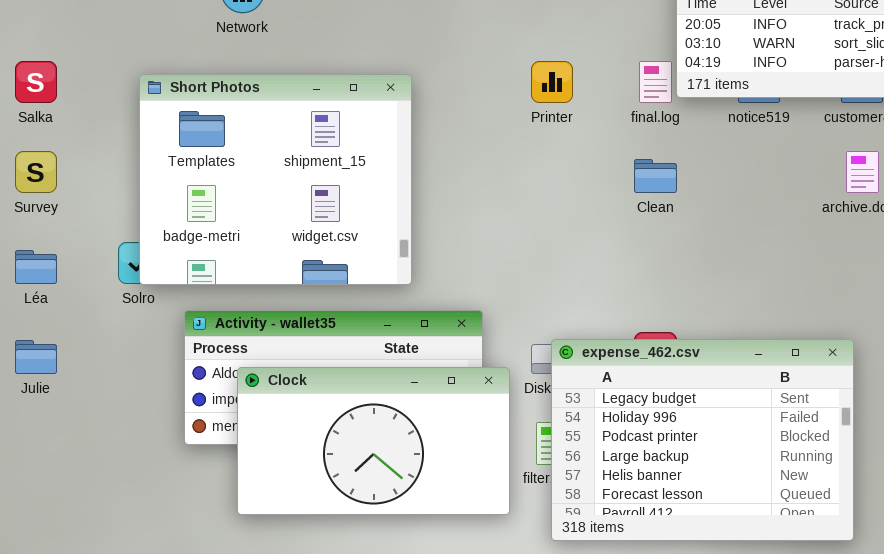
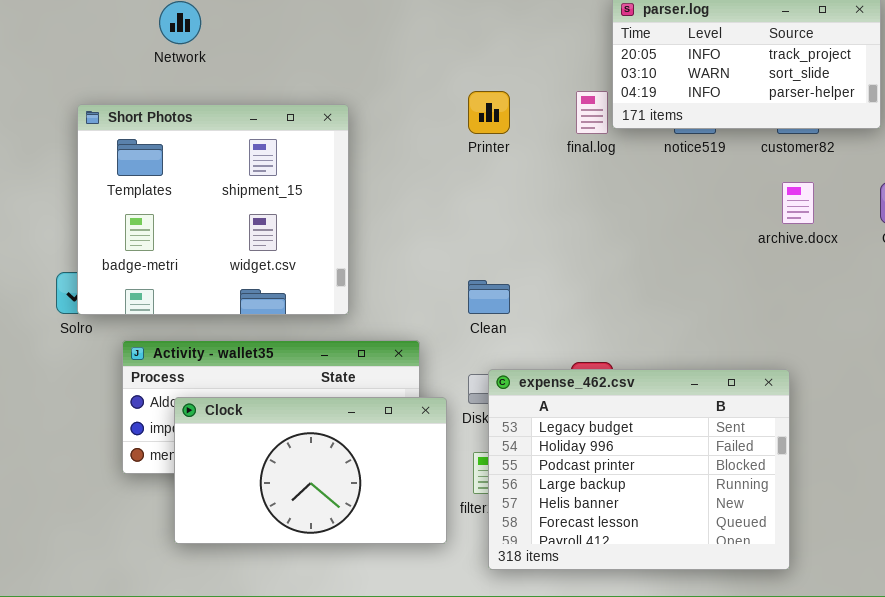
Clean: [634,159,677,193] -> [468,280,510,314], moved

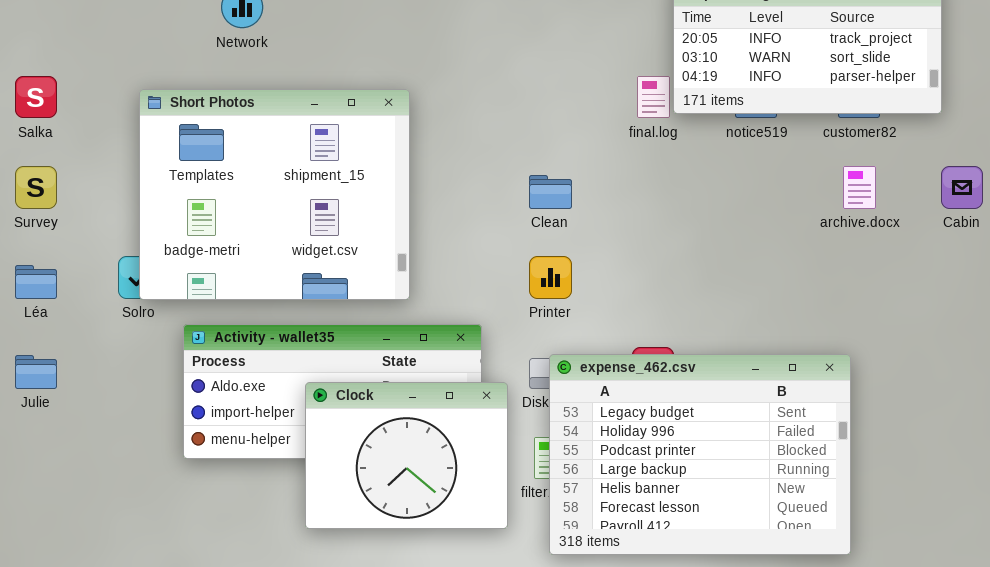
Printer: [468,91,510,134] -> [529,256,572,299], moved
Clean: [468,280,510,314] -> [529,175,572,209], moved
Clock: [174,397,447,544] -> [305,382,508,529], resized

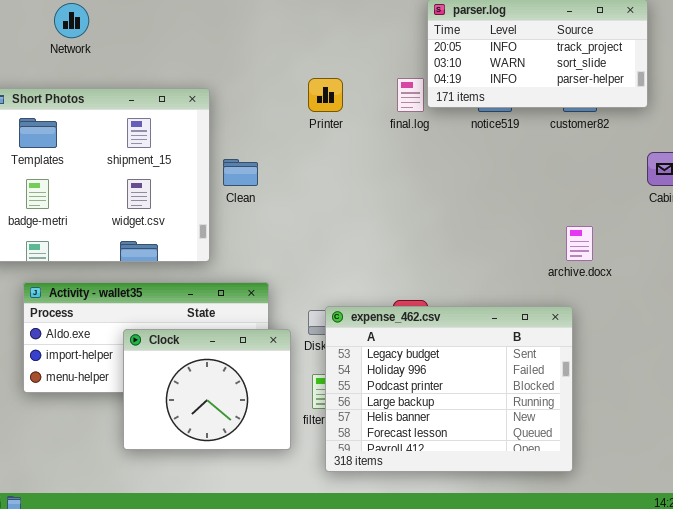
archive.docx: [843,166,876,209] -> [566,226,593,261], moved
Clean: [529,175,572,209] -> [223,159,258,186], moved
Printer: [529,256,572,299] -> [308,78,343,112], moved

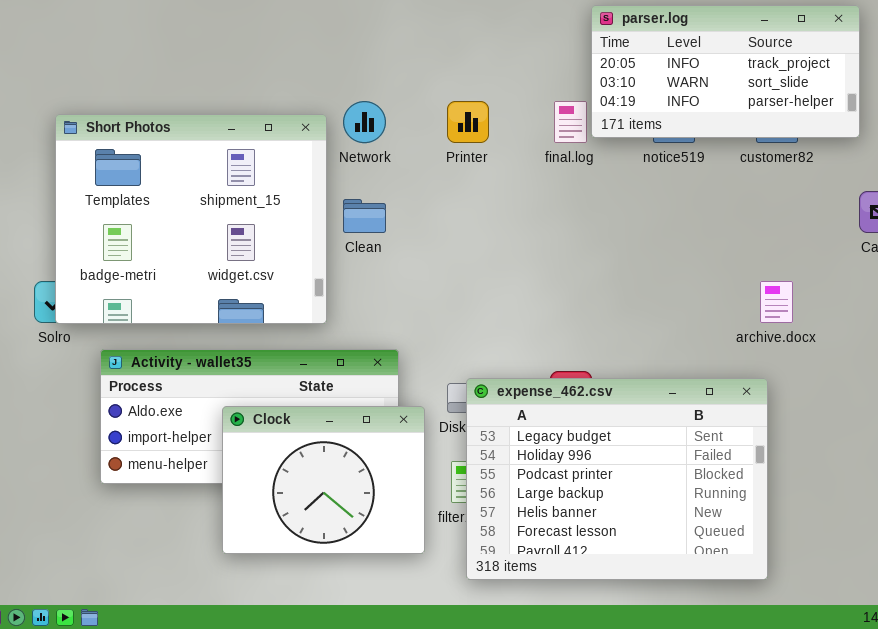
Network: [54,3,89,38] -> [343,101,386,143], moved

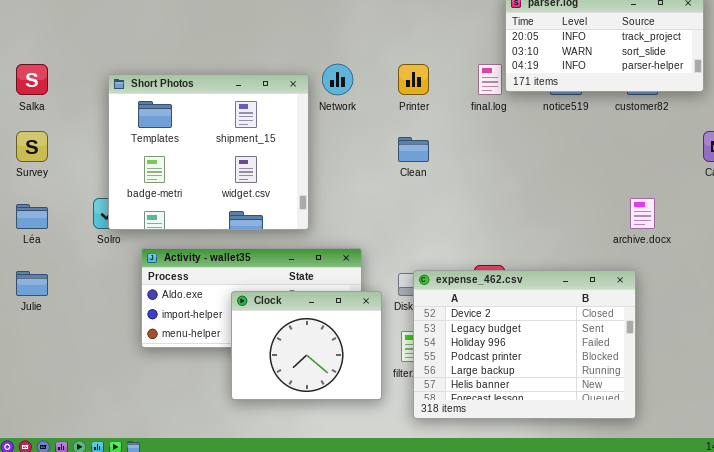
Clean: [343,199,386,233] -> [398,137,429,162], moved
expense_462.csv: [466,378,768,580] -> [413,270,636,419], scrolled up 1 row

